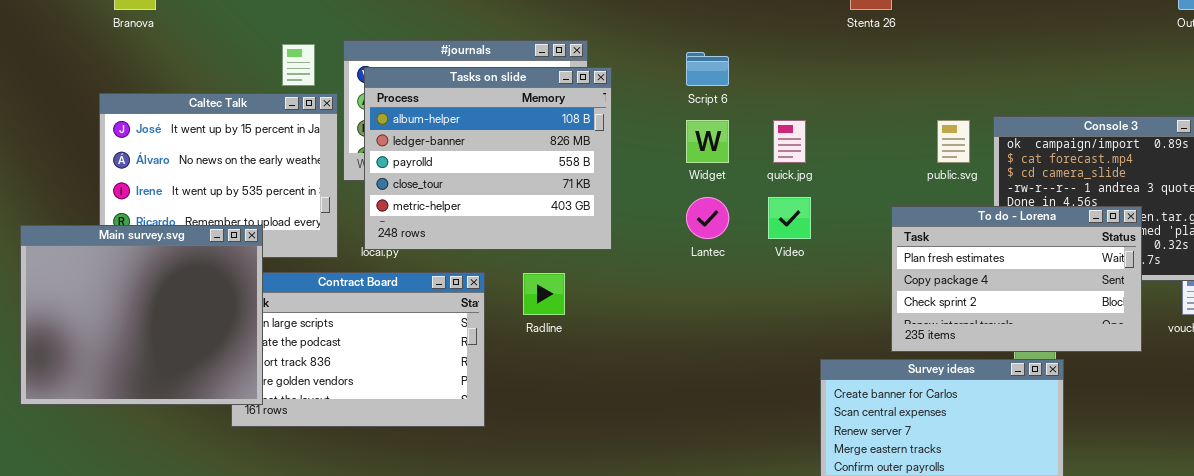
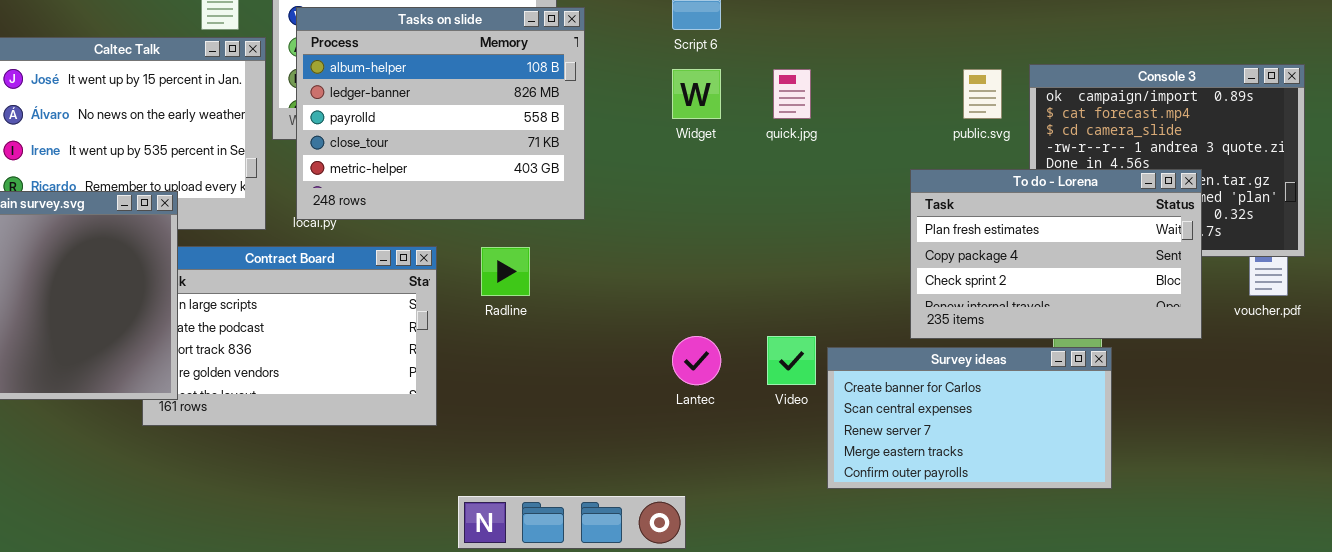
Lantec: [686,197,729,239] -> [672,336,721,385], moved
Video: [768,197,811,239] -> [767,336,816,385], moved

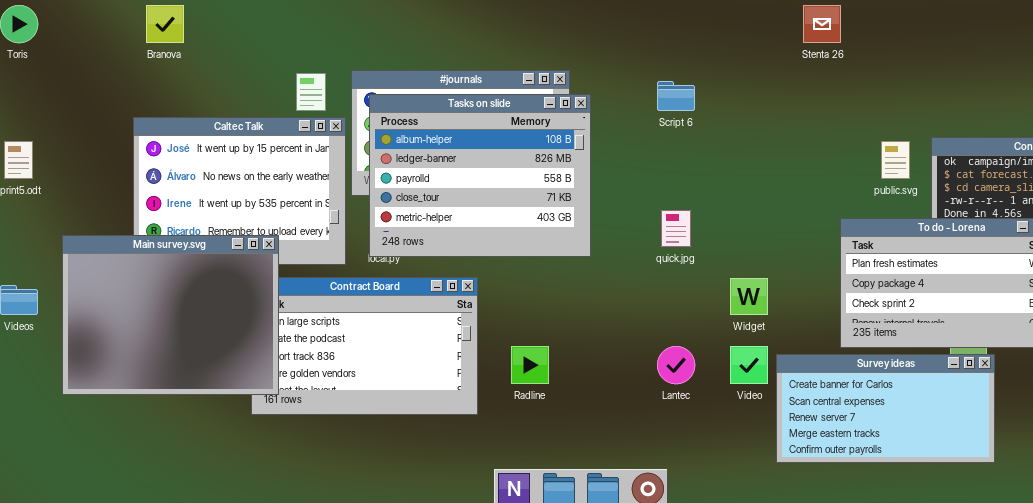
Widget: [672,69,721,119] -> [730,278,768,315], moved
quick.jpg: [773,69,811,119] -> [661,210,691,247], moved
Radline: [481,247,530,296] -> [511,346,549,384], moved

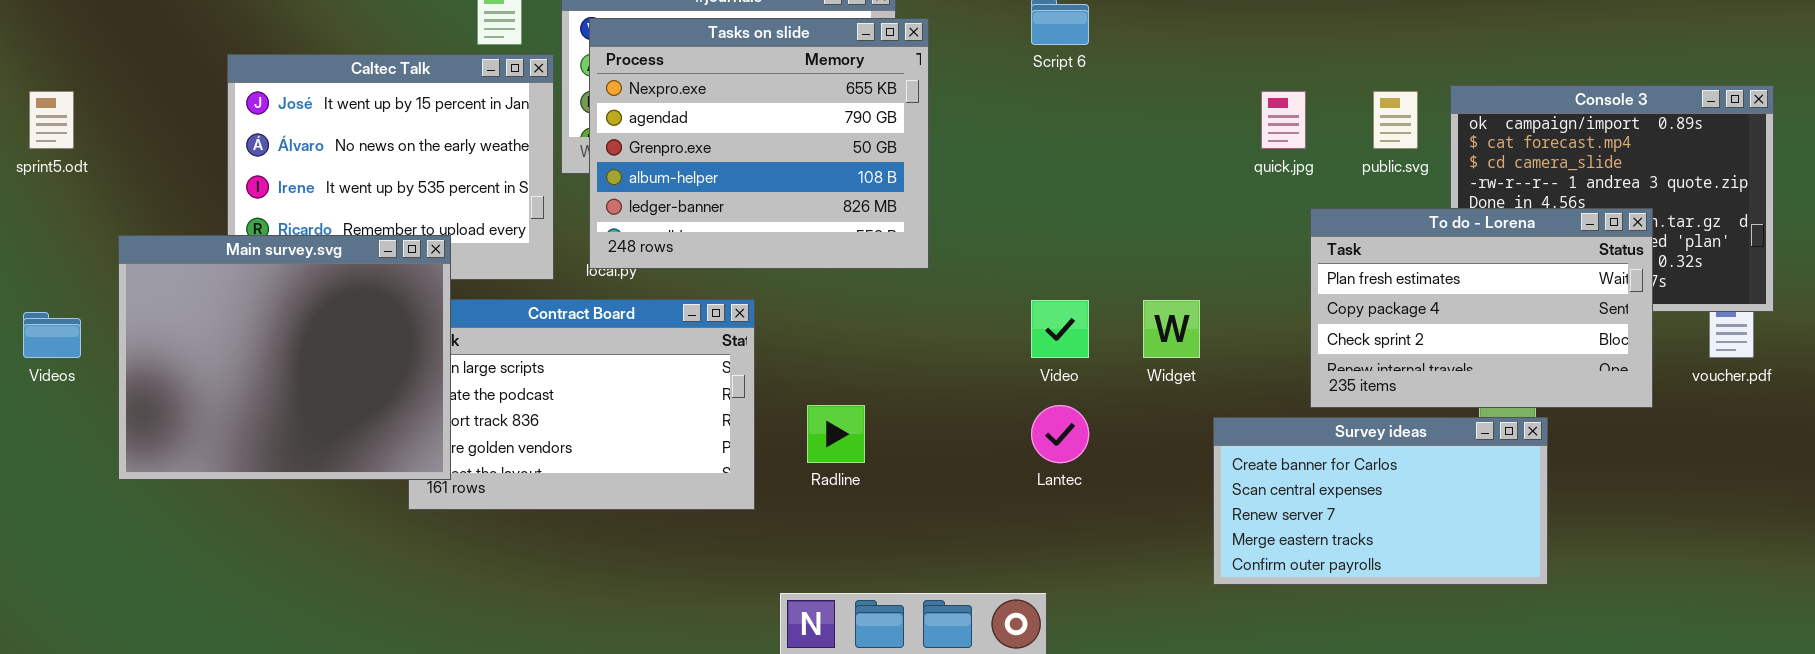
Tasks on slide: [369,94,591,257] -> [589,18,929,269], scrolled up 3 rows
quick.jpg: [661,210,691,247] -> [1261,91,1306,149], moved
Video: [730,346,768,384] -> [1031,300,1089,358], moved

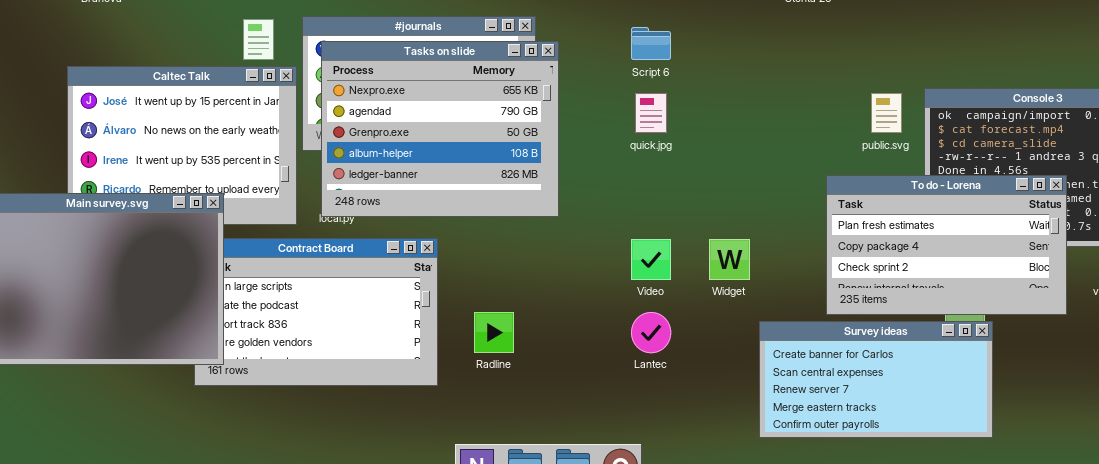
quick.jpg: [1261,91,1306,149] -> [635,93,667,133], moved

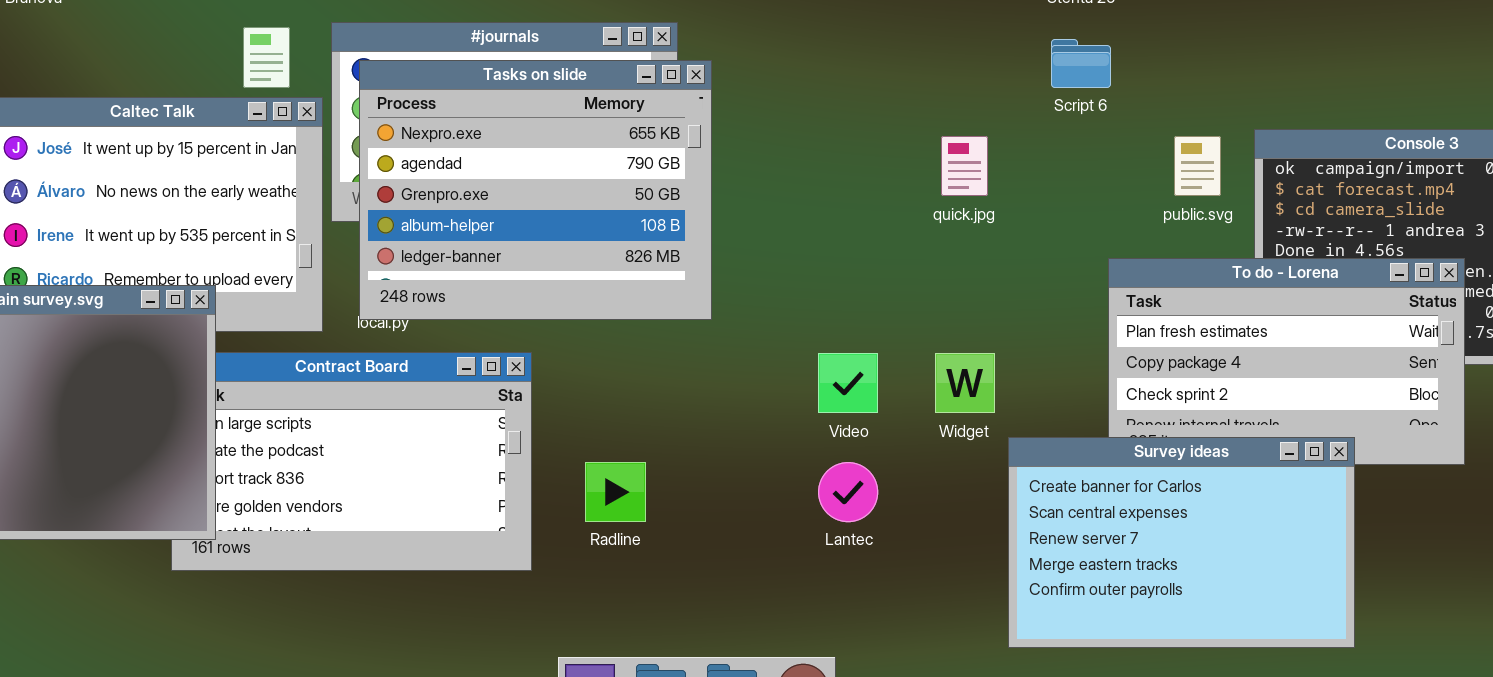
Script 6: [631,27,671,60] -> [1051,39,1111,88], moved
quick.jpg: [635,93,667,133] -> [941,136,988,196], moved
Survey ideas: [759,321,993,438] -> [1008,437,1355,648], resized

